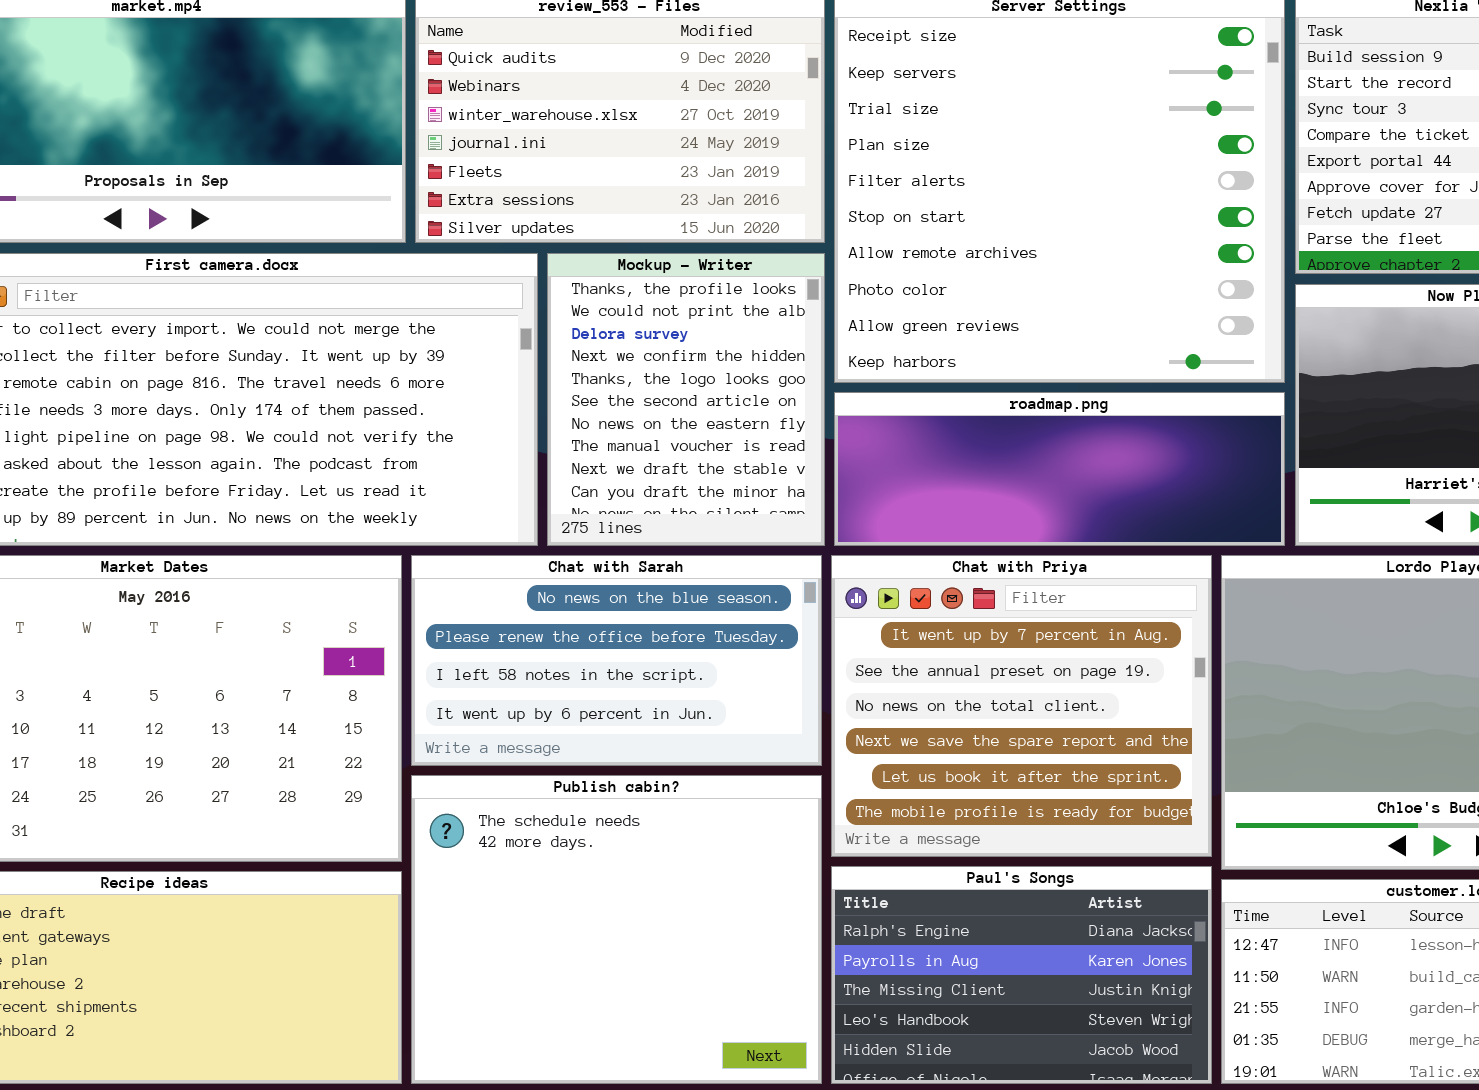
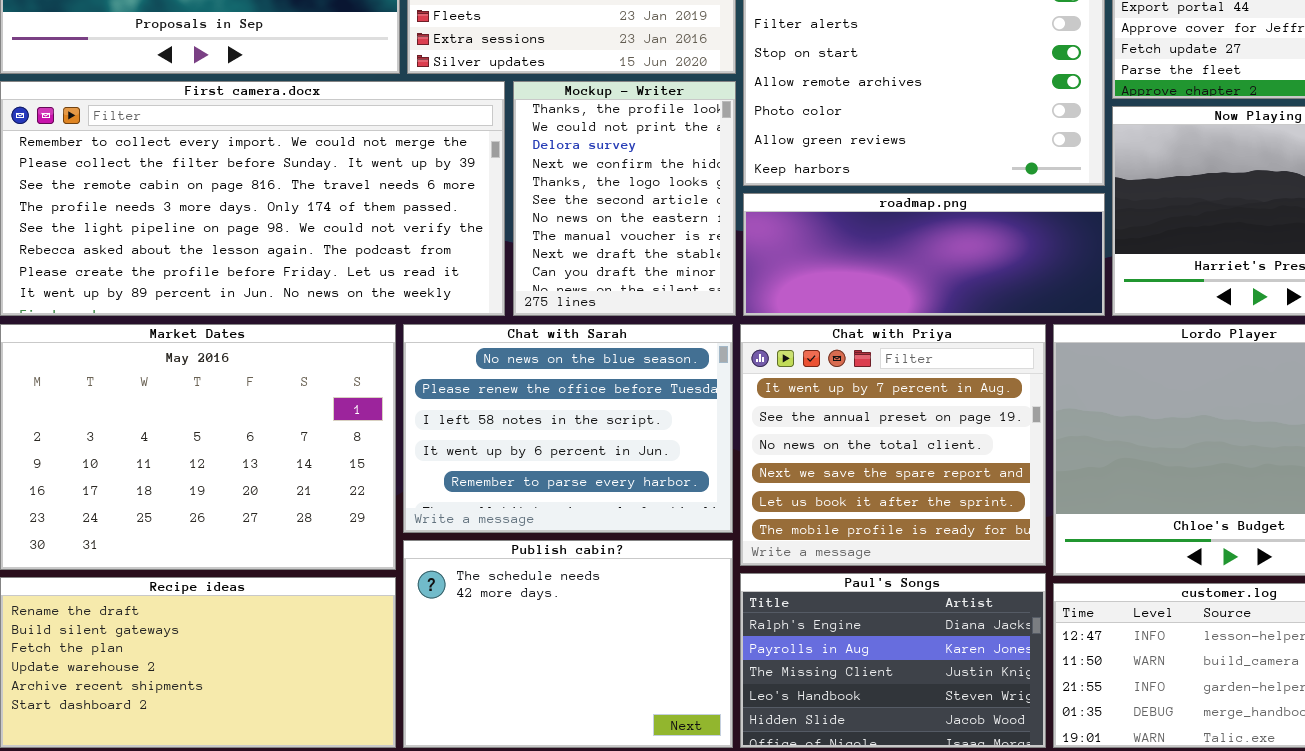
Chat with Sarah: [411,555,822,766] -> [403,324,733,533], resized
Publish cabin?: [411,775,822,1084] -> [403,540,733,748], resized

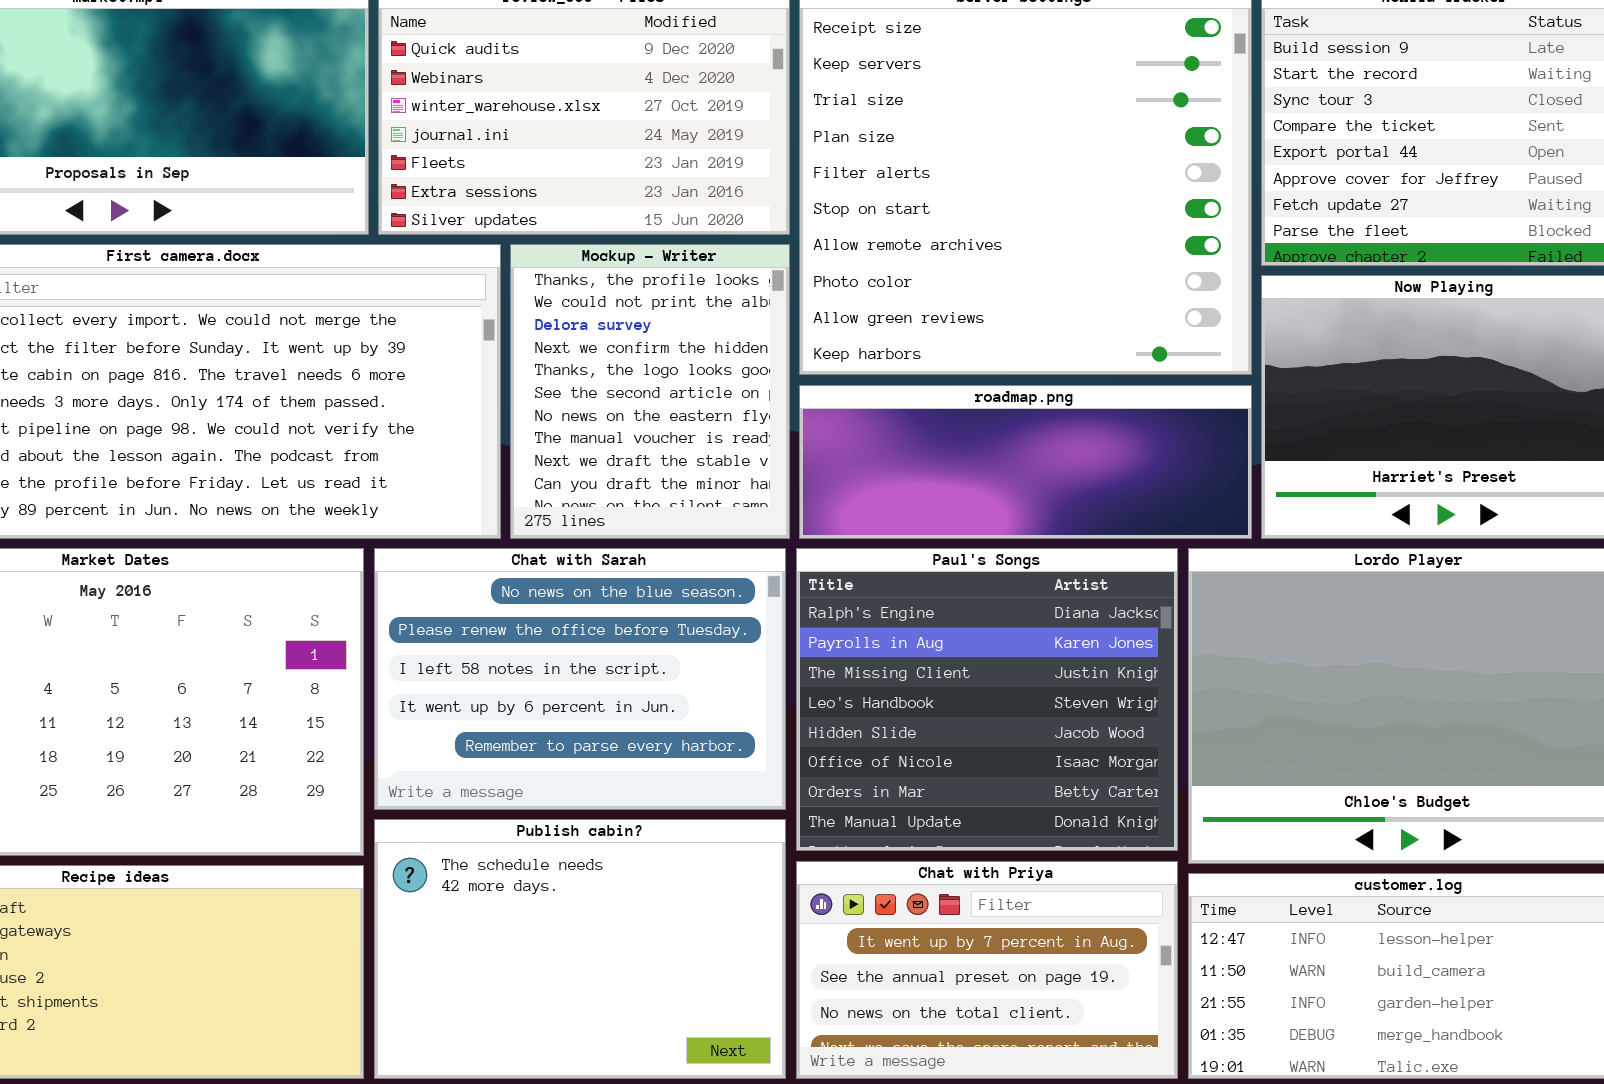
Chat with Priya: [740,324,1046,566] -> [796,861,1178,1079], moved, resized
Paul's Songs: [740,573,1046,748] -> [796,548,1178,851], moved, resized

